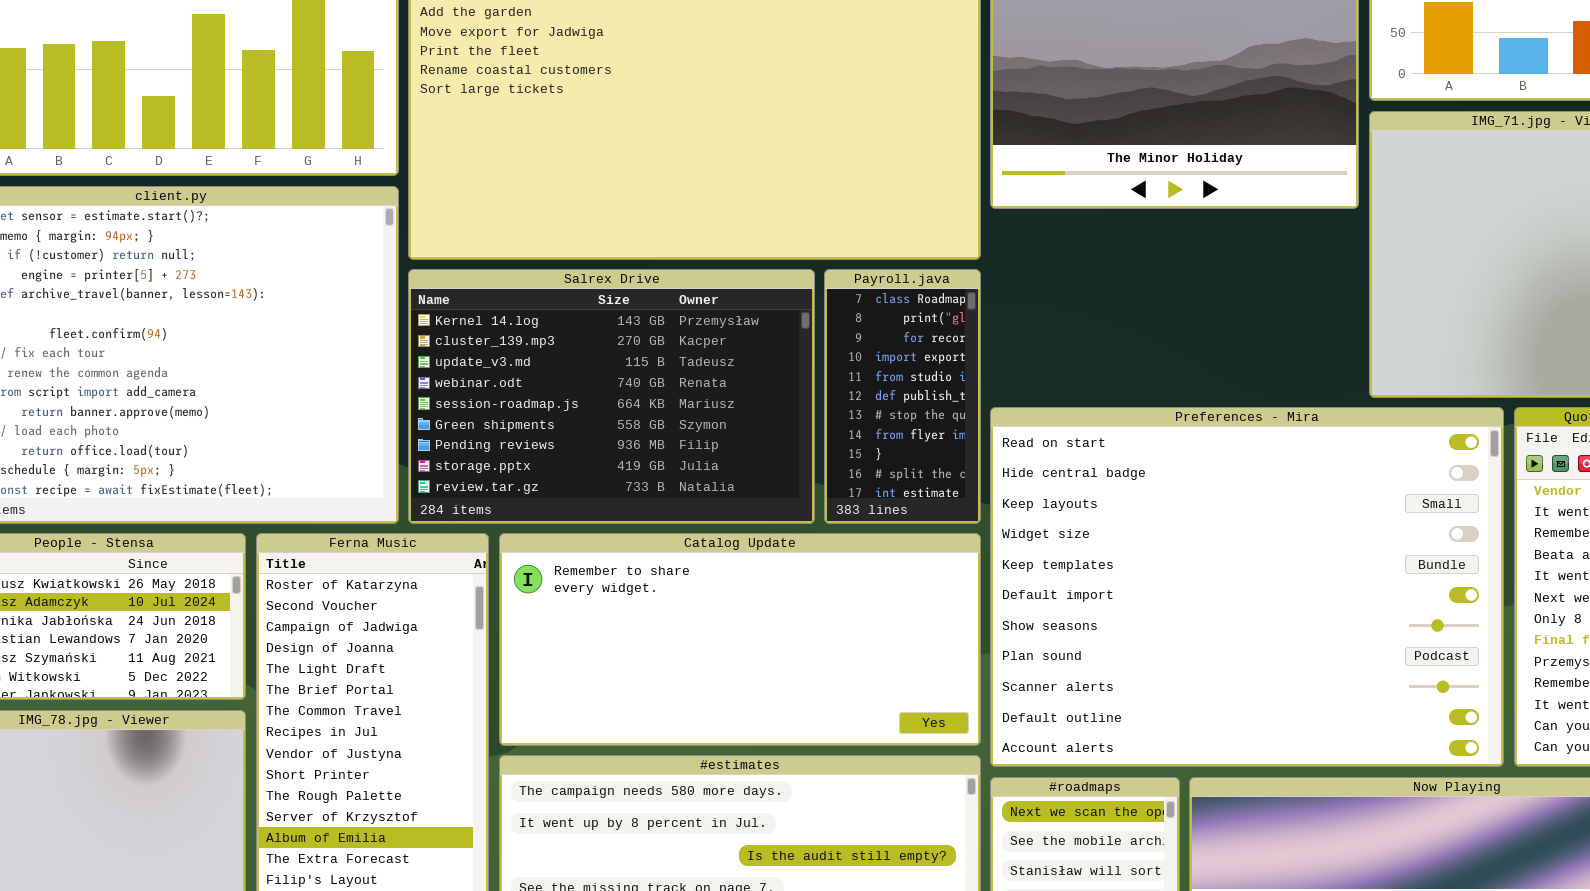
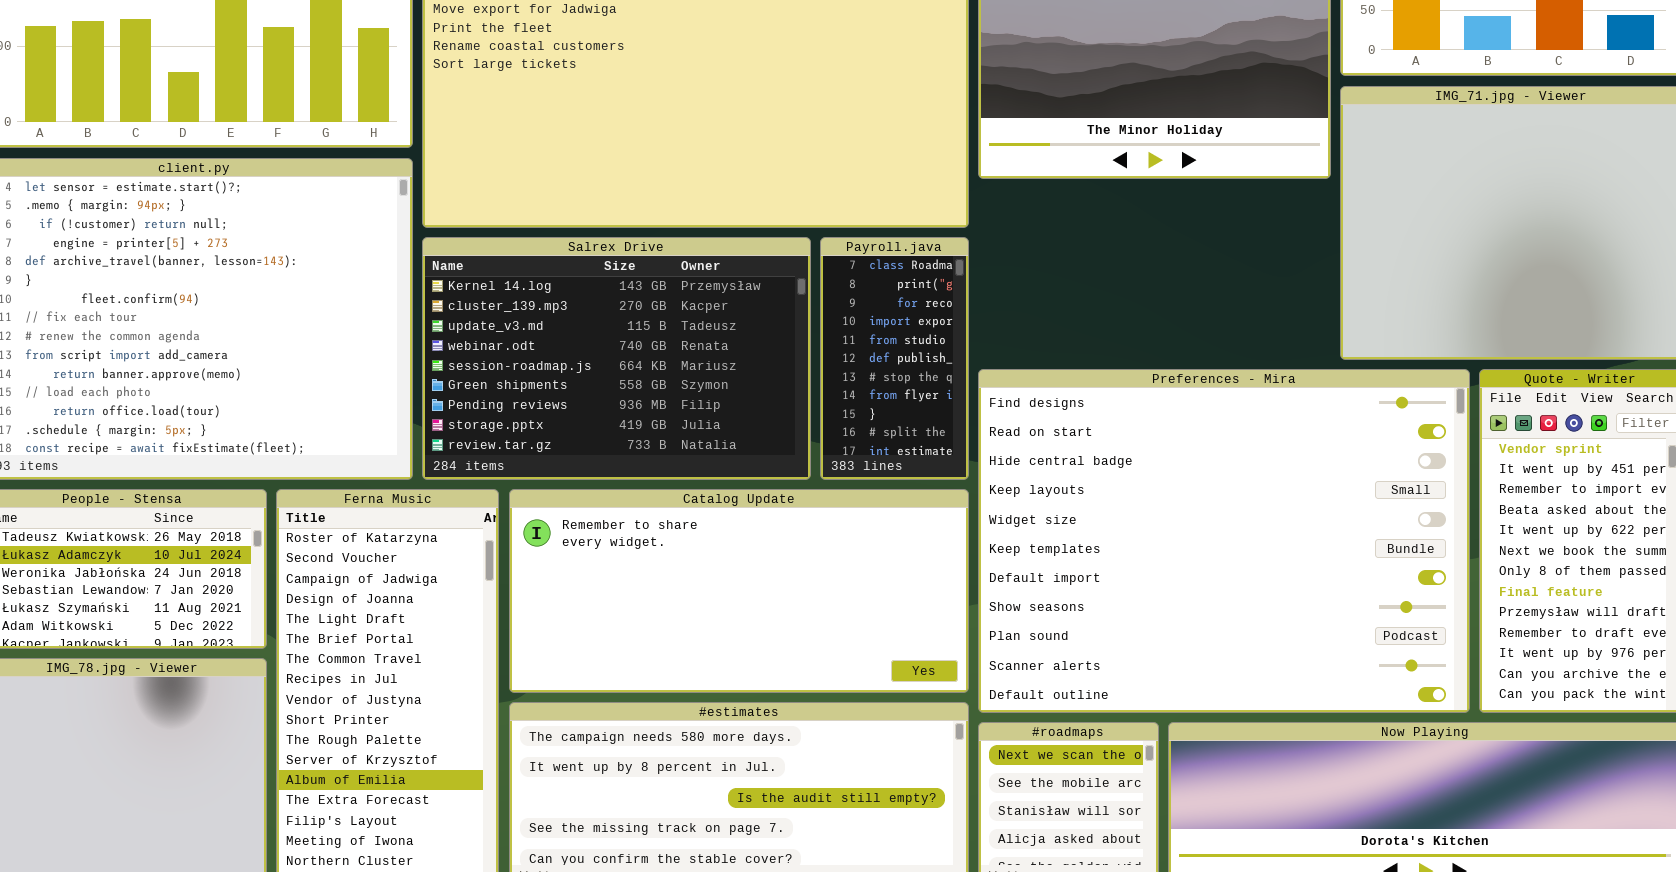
Preferences - Mira: [990,407,1504,767] -> [978,369,1470,713], scrolled up 1 row

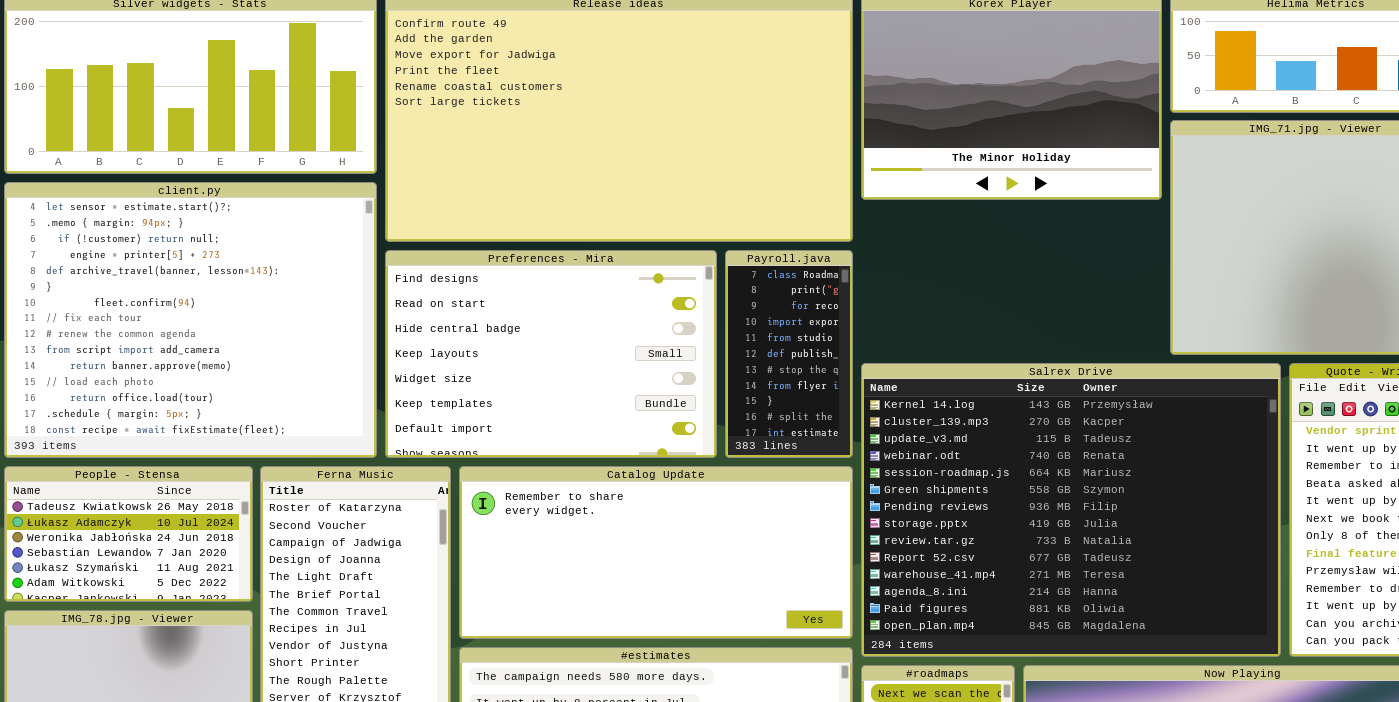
Salrex Drive: [422,237,811,480] -> [861,363,1281,657], moved, resized
Preferences - Mira: [978,369,1470,713] -> [385,250,717,458], moved, resized

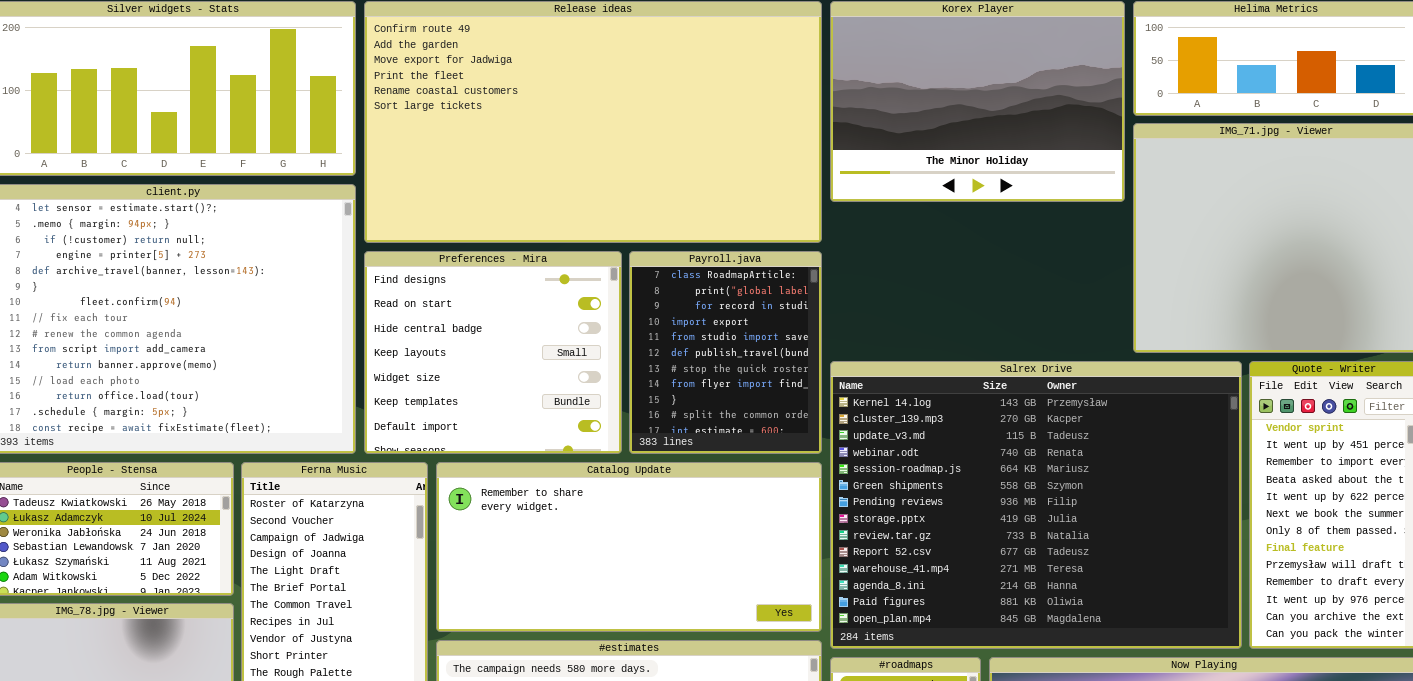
Preferences - Mira: [385,250,717,458] -> [364,251,622,454], resized
Payroll.java: [725,250,853,458] -> [629,251,822,454], resized

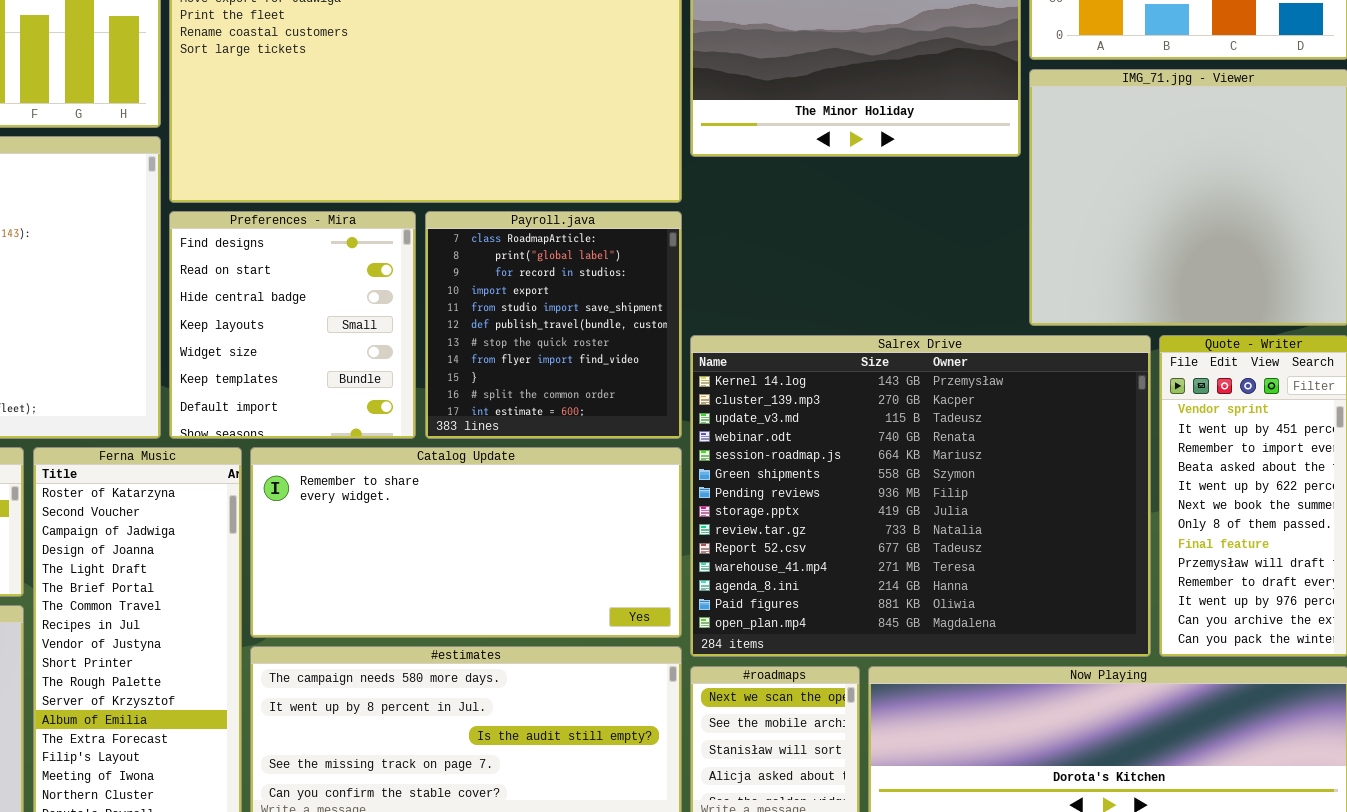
Preferences - Mira: [364,251,622,454] -> [169,211,416,439], resized
Payroll.java: [629,251,822,454] -> [425,211,682,439], resized

